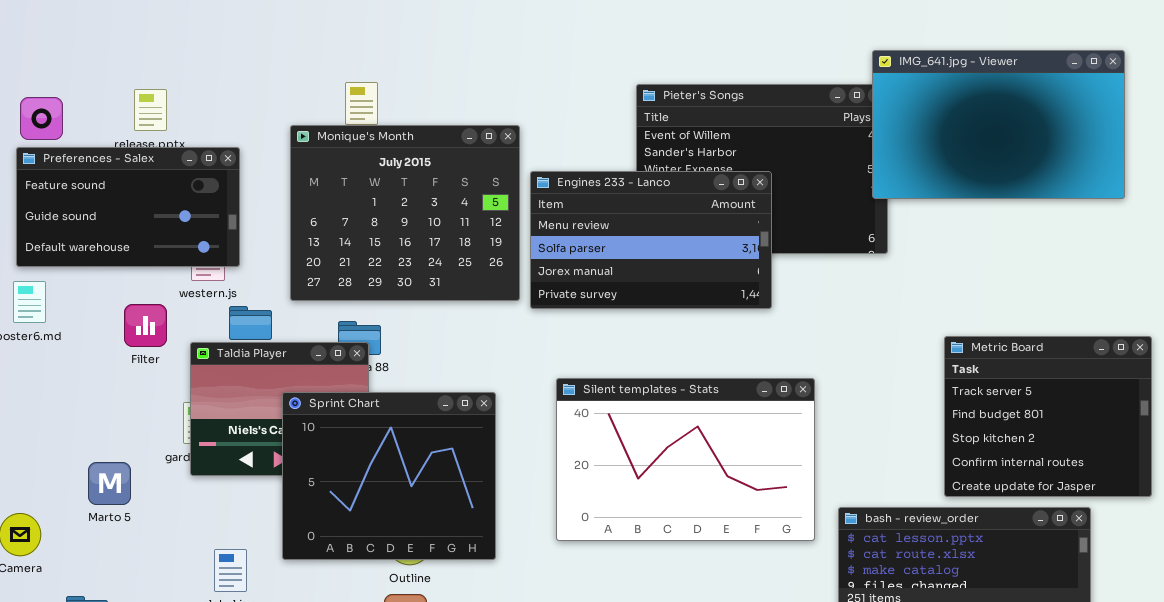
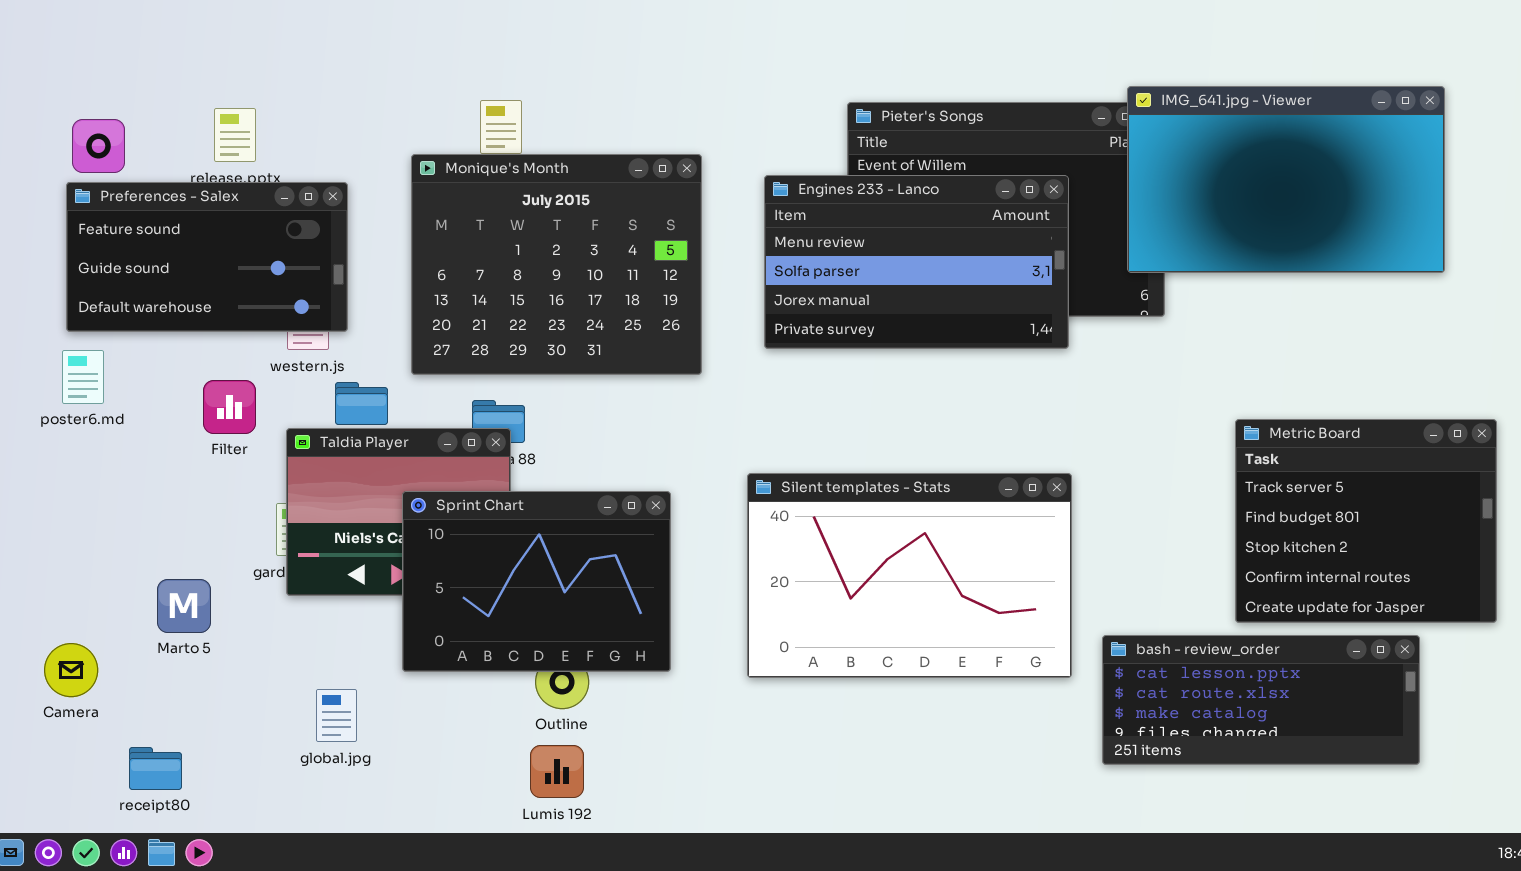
IMG_641.jpg - Viewer: [872,50,1125,199] -> [1127,86,1445,273], moved
Engines 233 - Lanco: [530,171,772,309] -> [764,175,1069,349], moved
Sprint Chart: [282,392,496,560] -> [402,491,671,672], resized

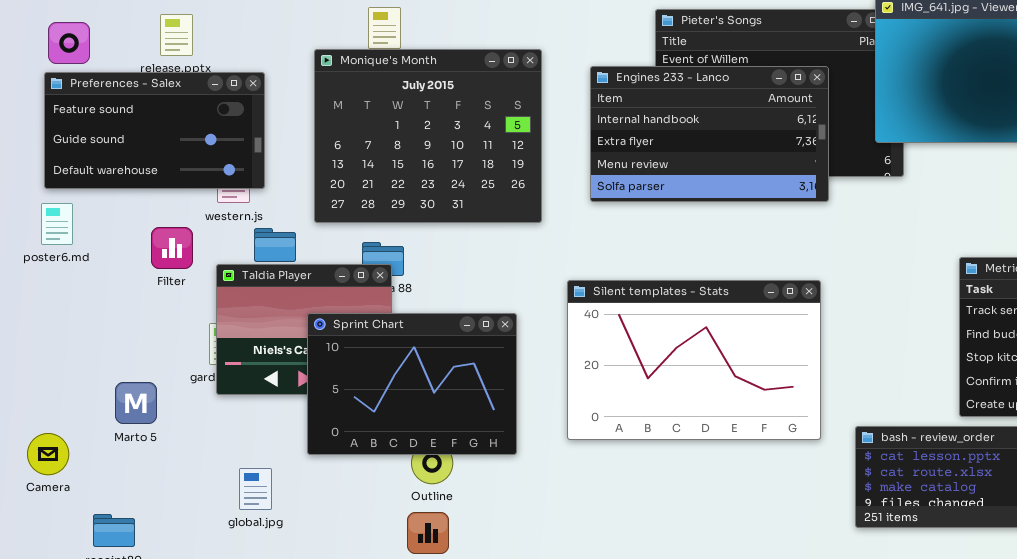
Engines 233 - Lanco: [764,175,1069,349] -> [590,66,829,202], scrolled up 2 rows
Silent templates - Stats: [747,473,1072,678] -> [567,280,821,440], moved

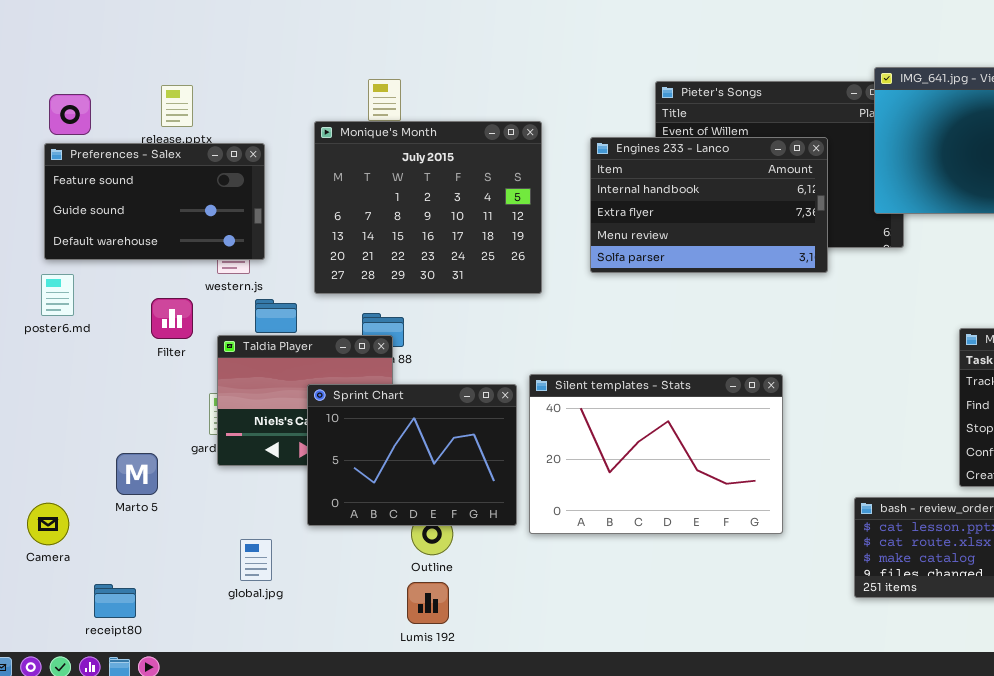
Silent templates - Stats: [567,280,821,440] -> [529,374,783,534], moved

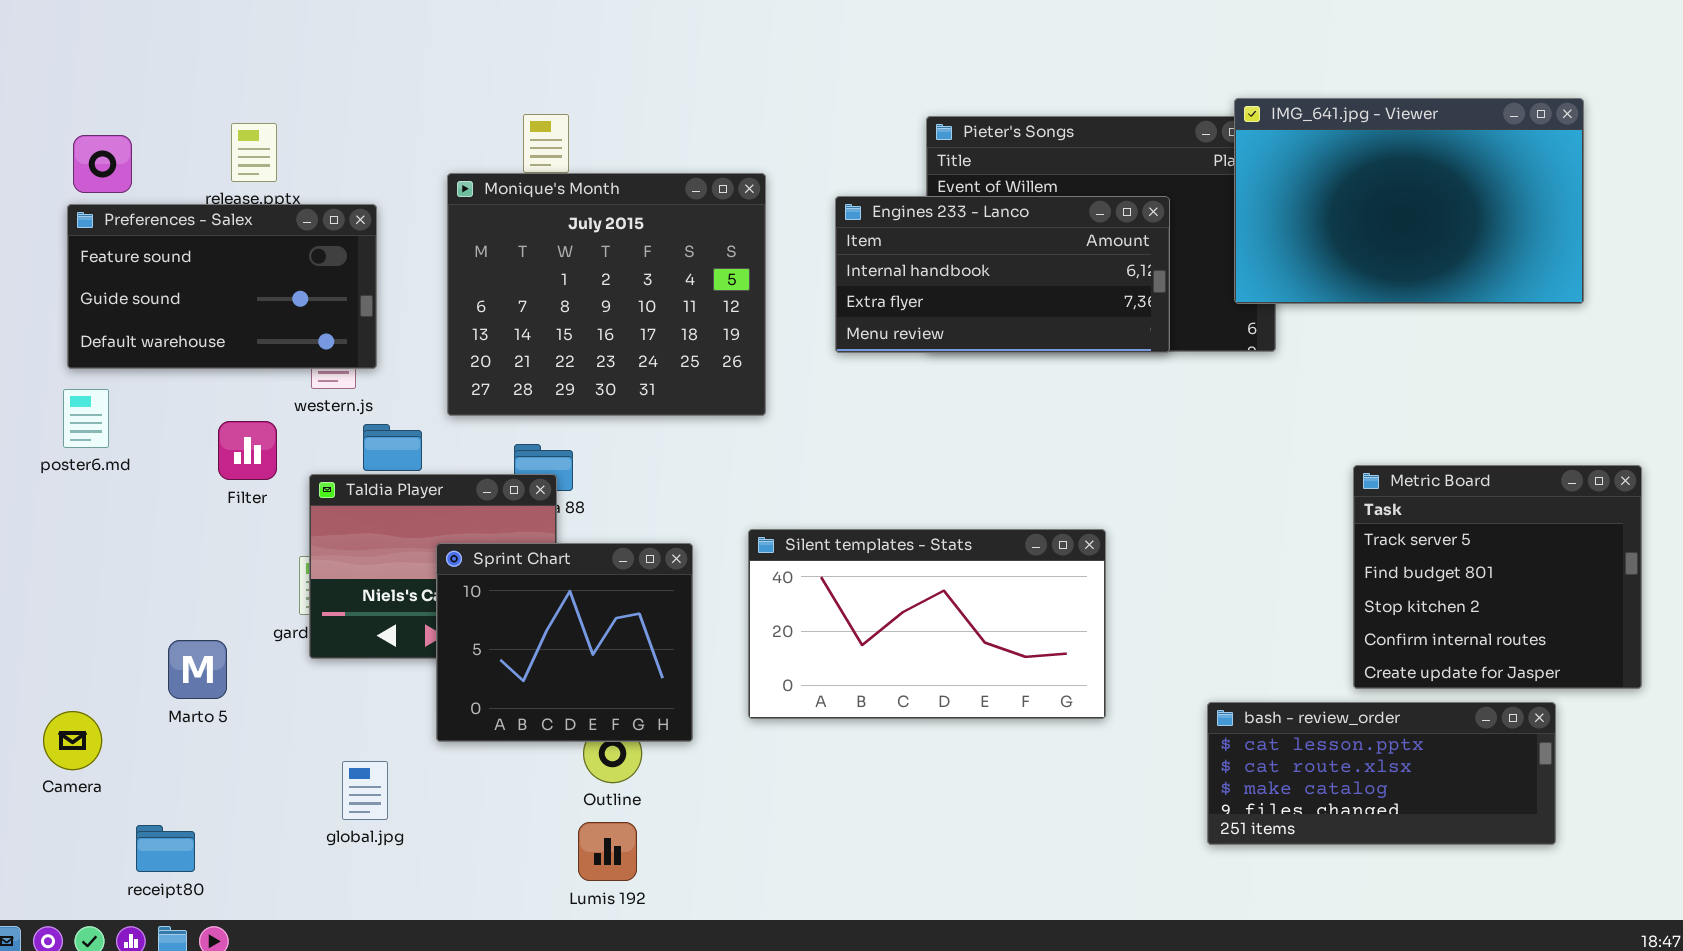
Engines 233 - Lanco: [590,137,828,273] -> [835,196,1170,353], resized
Silent templates - Stats: [529,374,783,534] -> [748,529,1106,719], resized
Sprint Chart: [307,384,517,526] -> [436,543,693,742], resized

